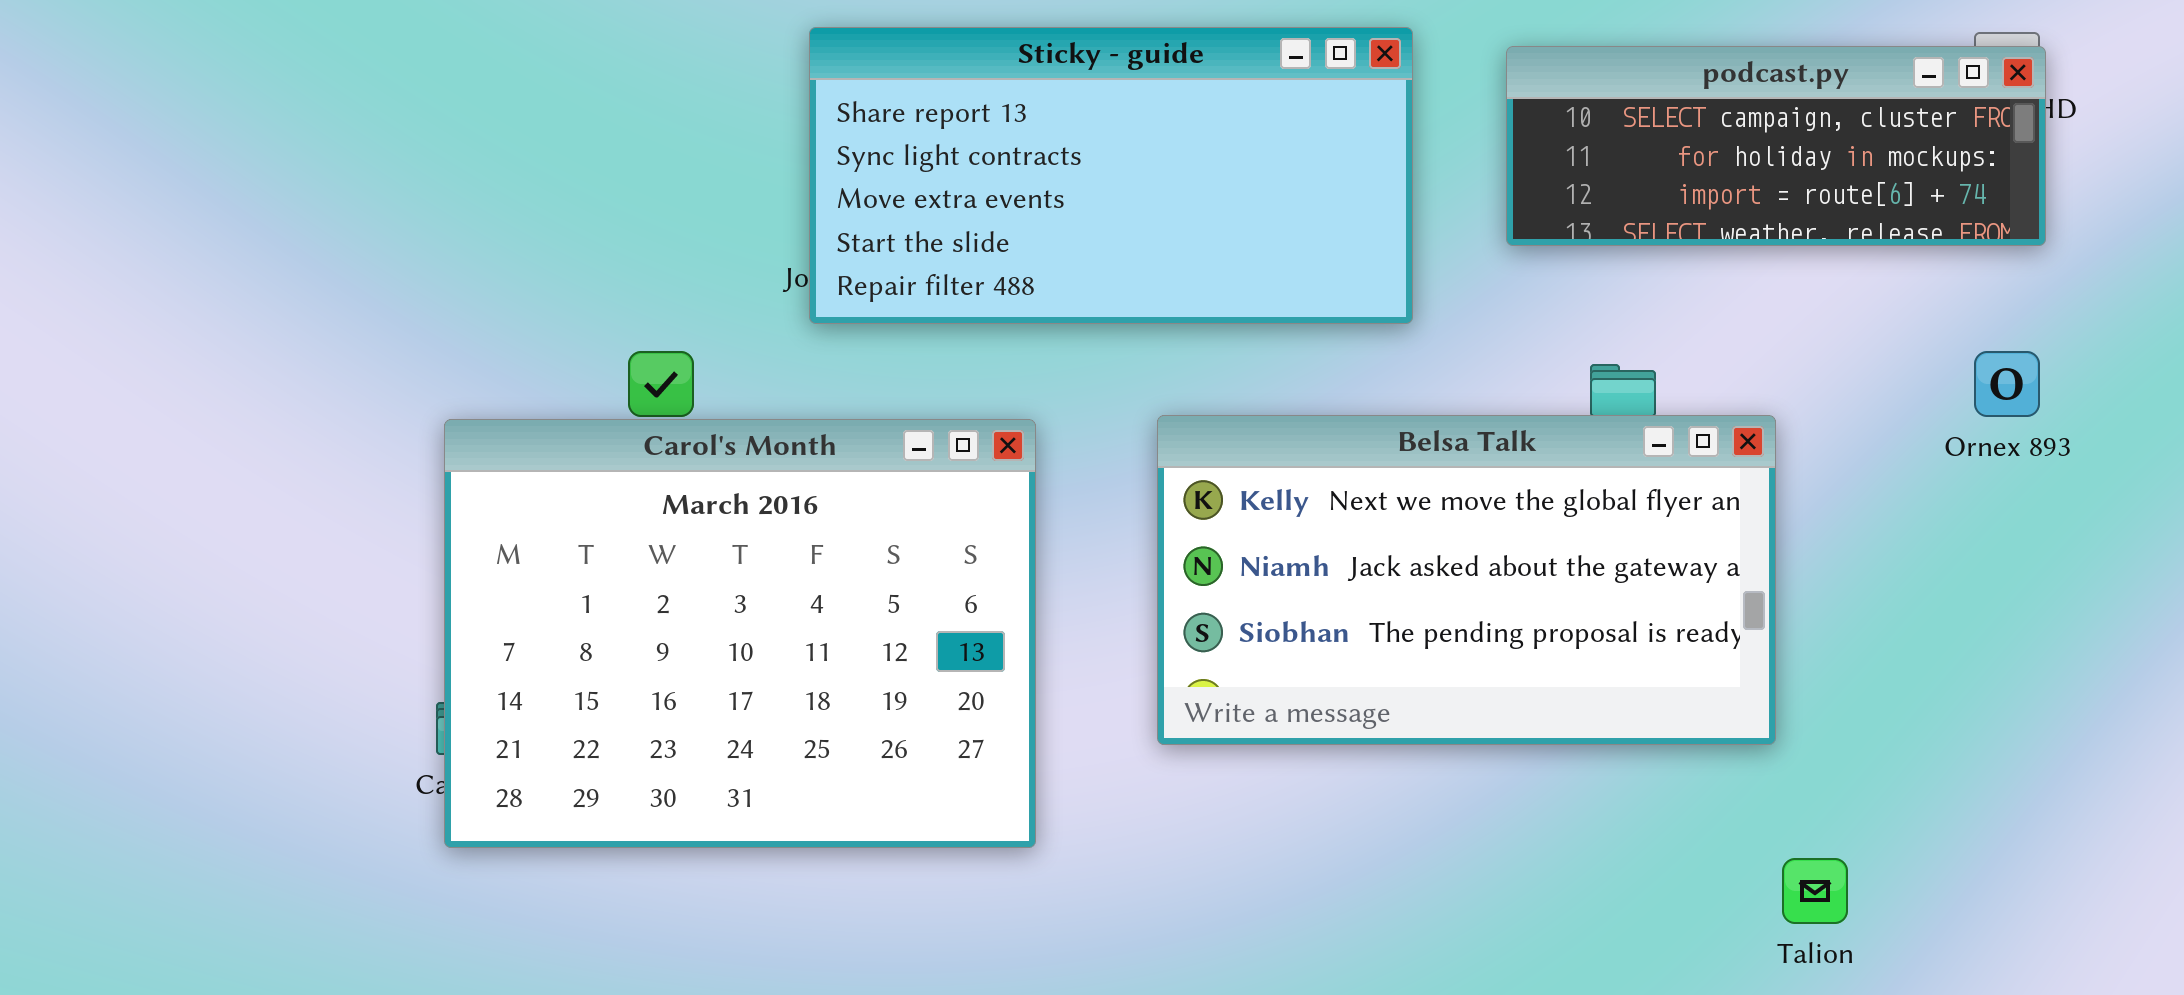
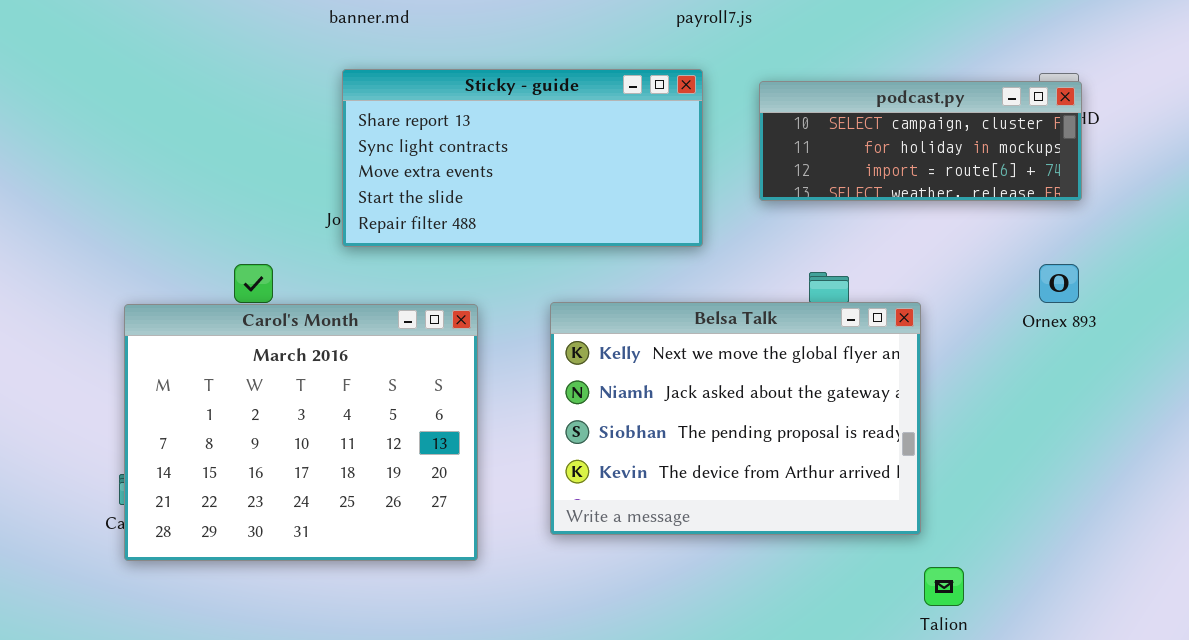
Belsa Talk: [1157,415,1776,745] -> [550,302,921,535], resized

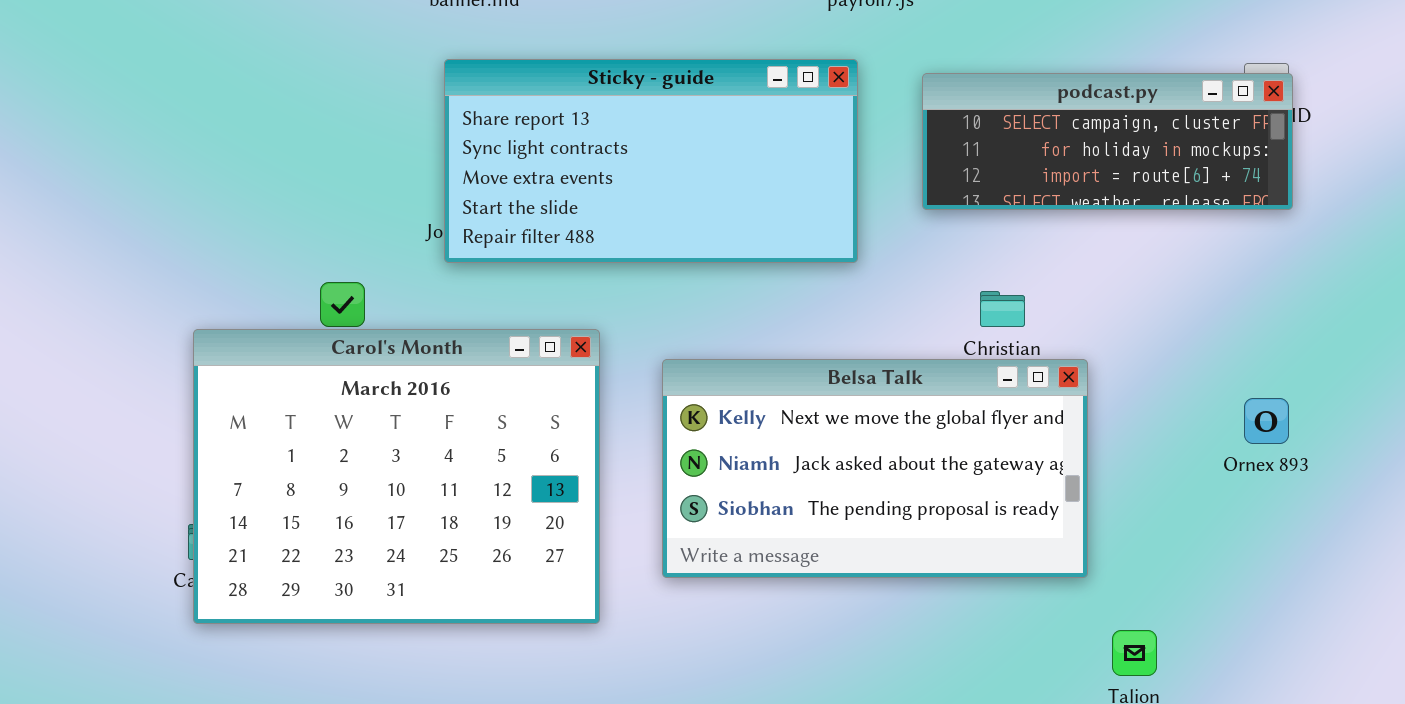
Ornex 893: [1039,264,1079,303] -> [1244,398,1289,444], moved
Belsa Talk: [550,302,921,535] -> [662,359,1088,578], moved, resized

